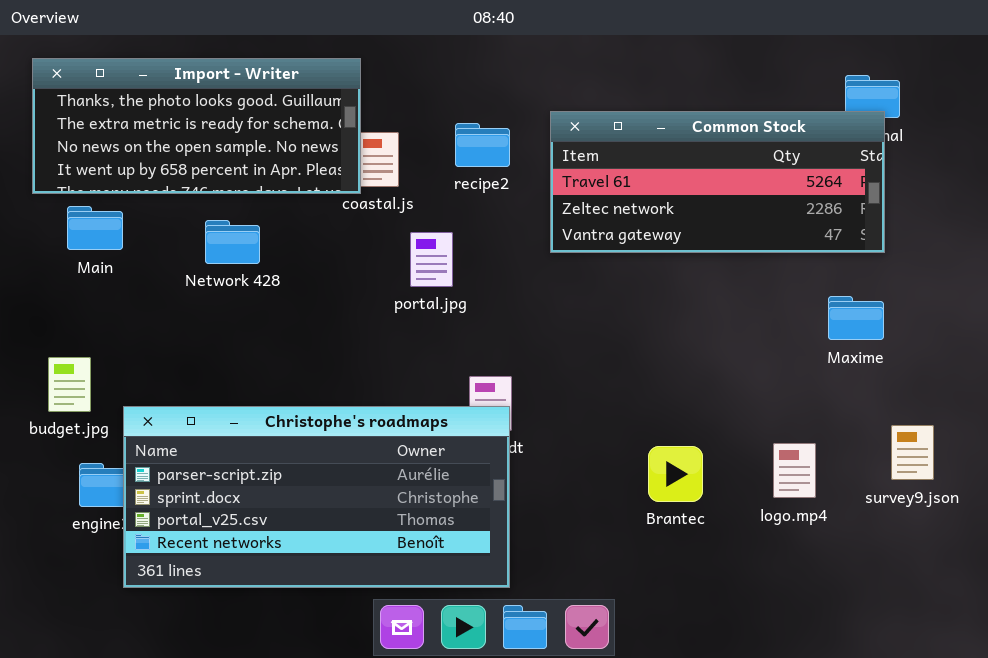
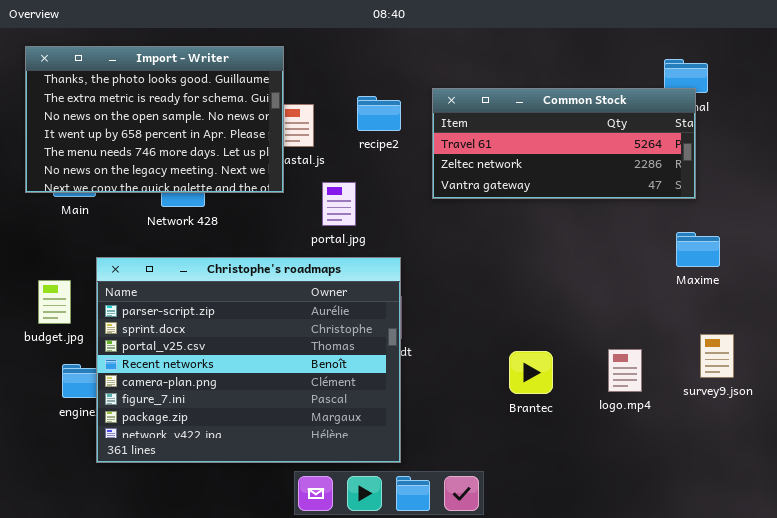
Import - Writer: [32,58,361,194] -> [25,46,284,193], resized
Maxime: [828,296,884,340] -> [676,232,720,267], moved
Christophe's roadmaps: [123,406,510,588] -> [96,257,401,463], resized

